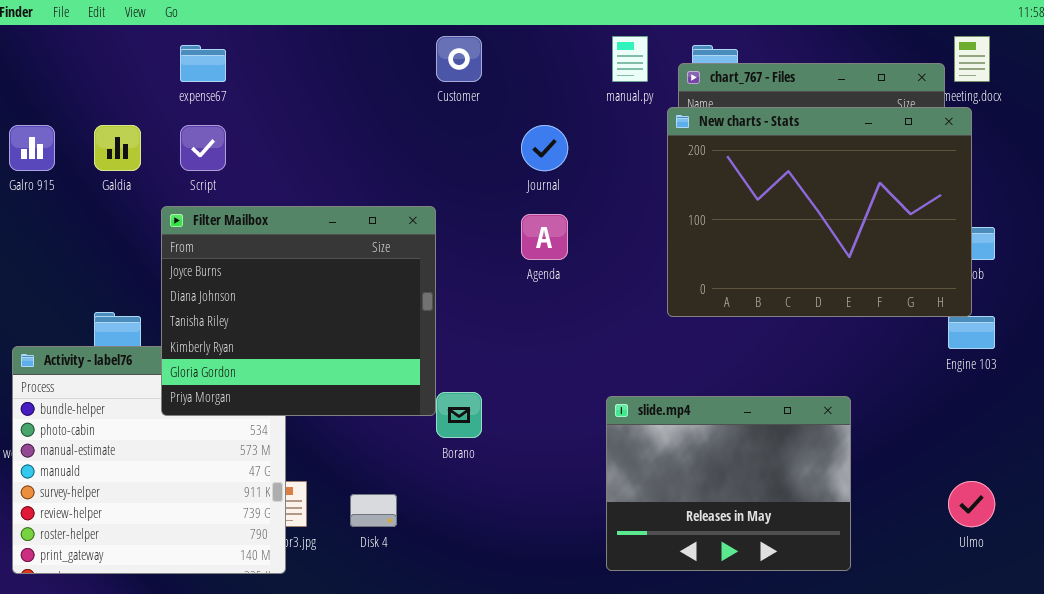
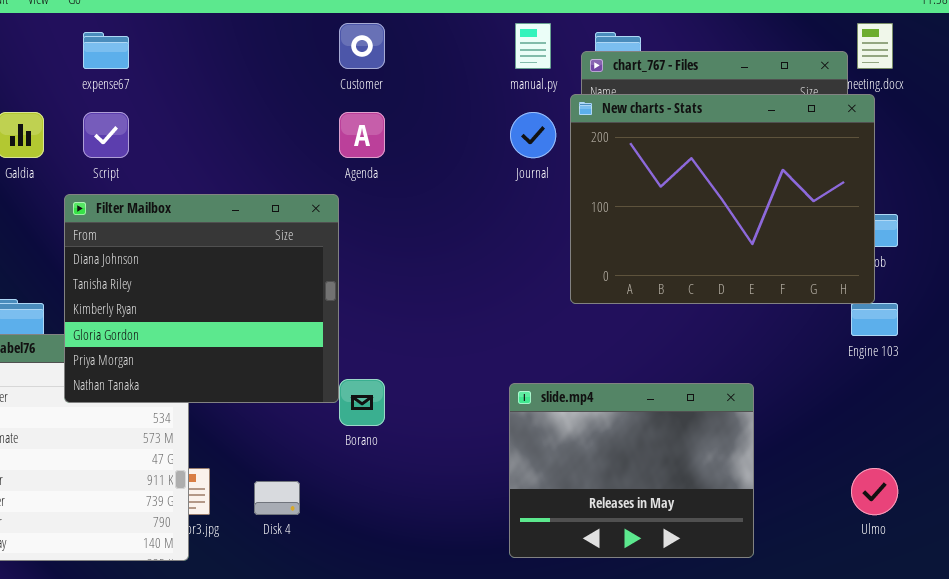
Journal: [521,125,568,171] -> [510,112,556,158], moved
Filter Mailbox: [161,206,436,416] -> [64,194,339,403], scrolled down 1 row
Agenda: [521,214,568,260] -> [339,112,385,158], moved

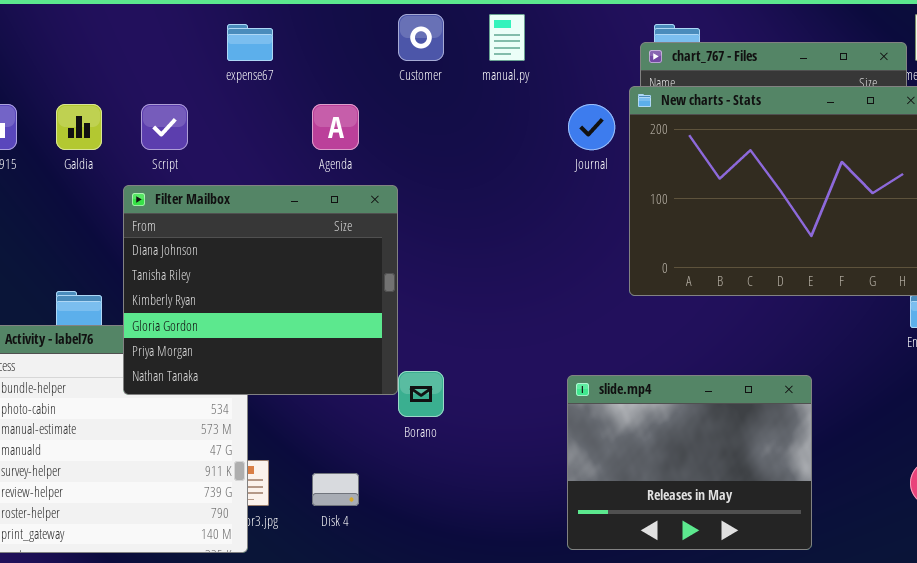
manual.py: [515,23,551,69] -> [489,14,525,61], moved
expense67: [83,32,129,69] -> [227,24,273,61], moved
Agenda: [339,112,385,158] -> [312,104,359,150], moved

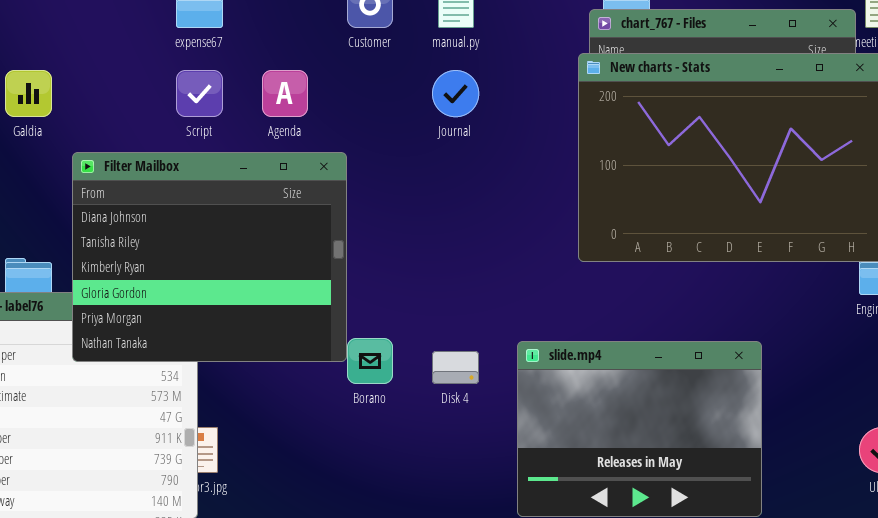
Script: [141,104,188,150] -> [176,70,223,117], moved
Journal: [568,104,615,150] -> [432,70,479,117], moved
Disk 4: [312,473,359,506] -> [432,351,479,384], moved

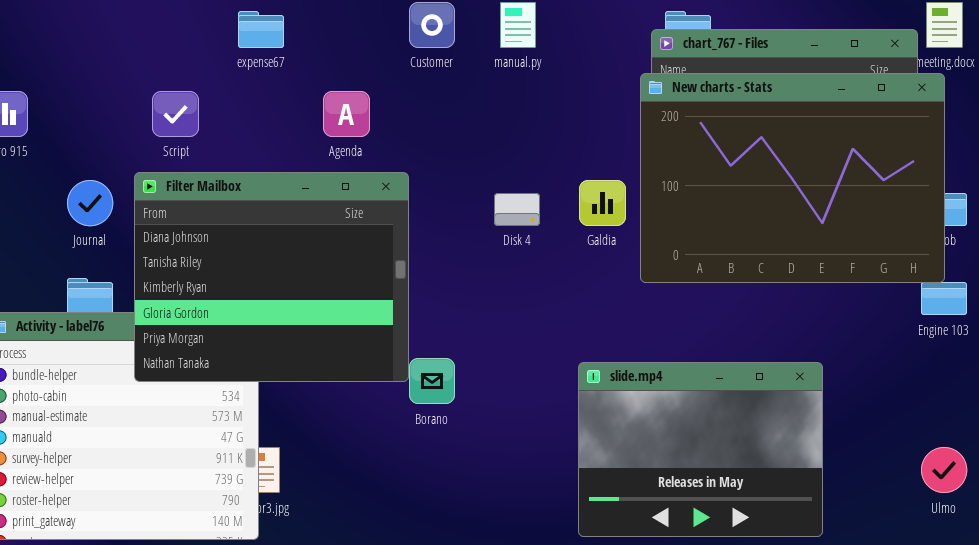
Galdia: [5,70,52,117] -> [579,180,626,226], moved
Script: [176,70,223,117] -> [152,91,199,137], moved
Journal: [432,70,479,117] -> [67,180,113,226], moved
Disk 4: [432,351,479,384] -> [494,193,540,226], moved

